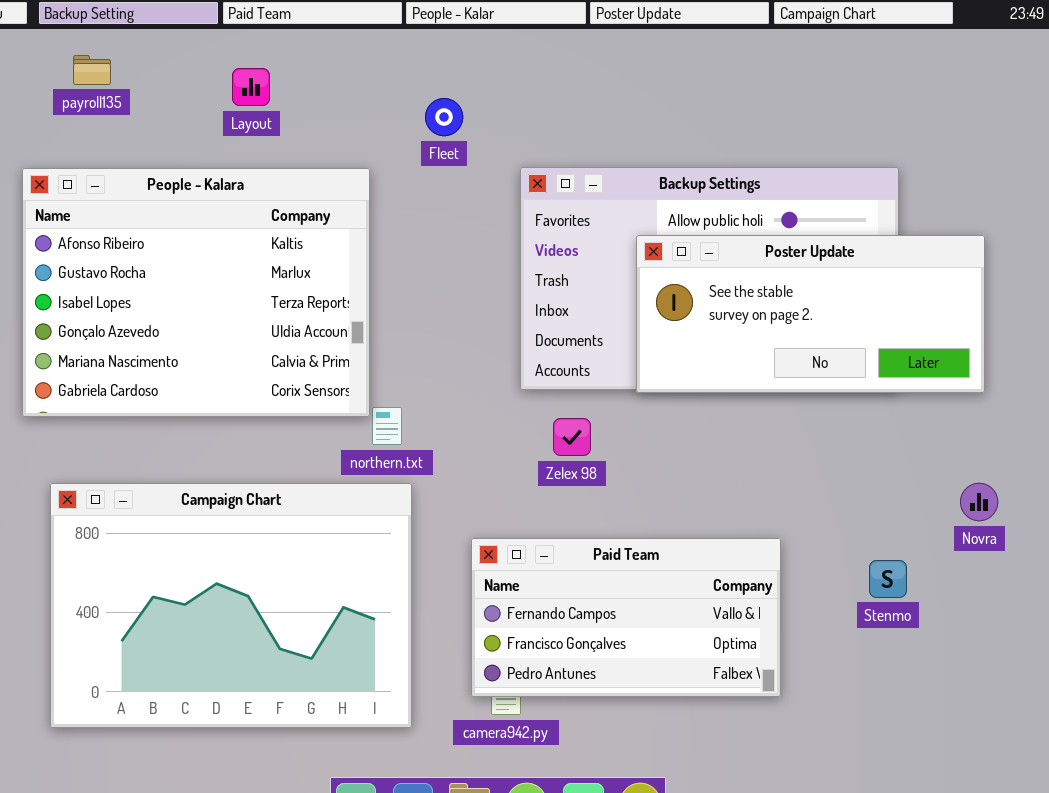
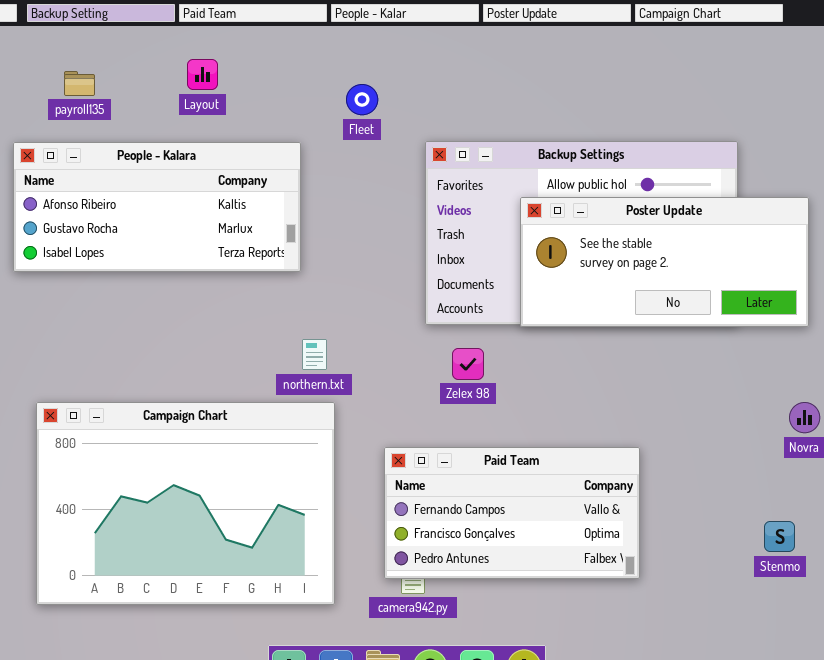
payroll135: [73,55,111,85] -> [64,71,95,96], moved
People - Kalara: [22,168,370,417] -> [13,142,301,272], resized
Stenmo: [869,560,907,598] -> [764,521,795,552], moved

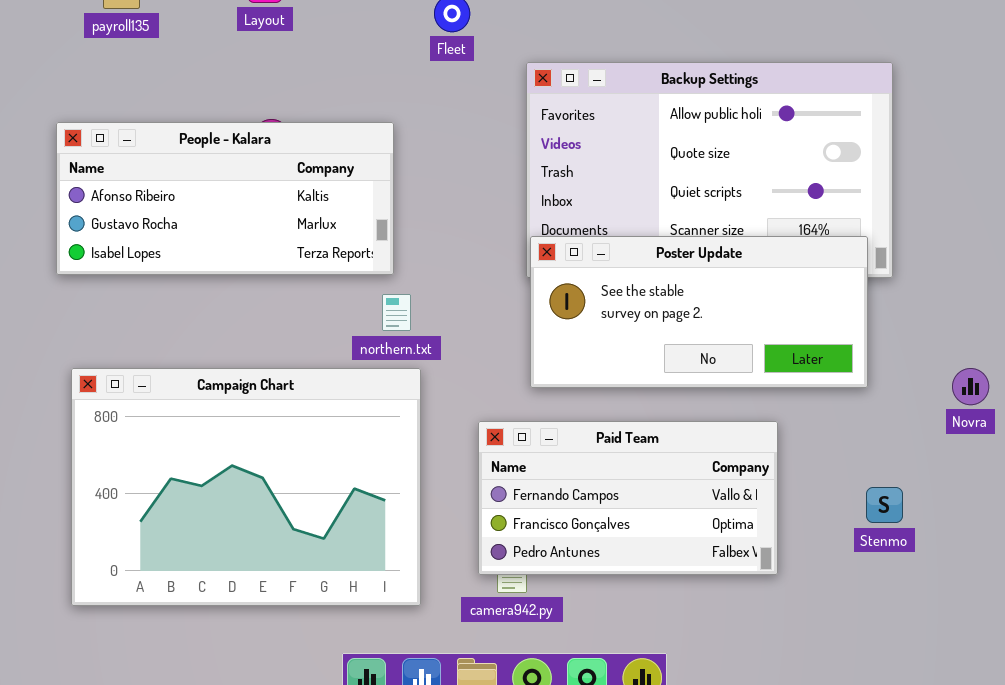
People - Kalara: [13,142,301,272] -> [56,122,394,275], moved
Poster Update: [520,197,809,327] -> [530,236,868,388], moved
Stenmo: [764,521,795,552] -> [866,487,903,523], moved

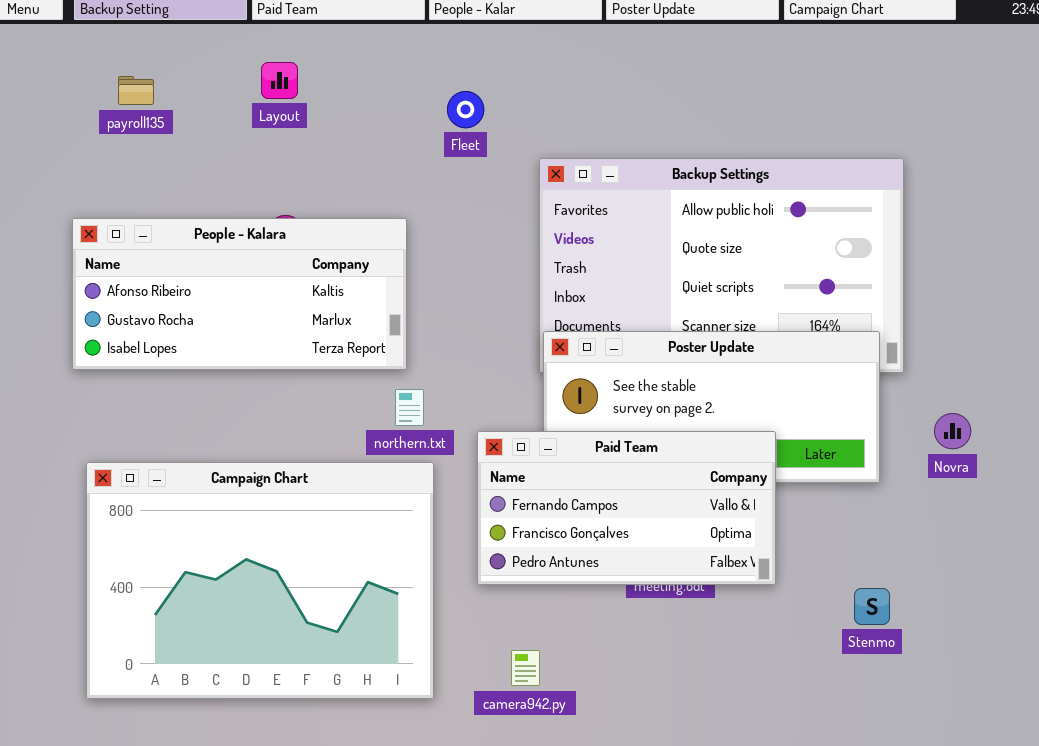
Novra: [952,368,989,405] -> [934,413,971,449], moved
Paid Team: [478,421,778,575] -> [477,431,776,585], moved
Stenmo: [866,487,903,523] -> [854,588,890,625], moved

